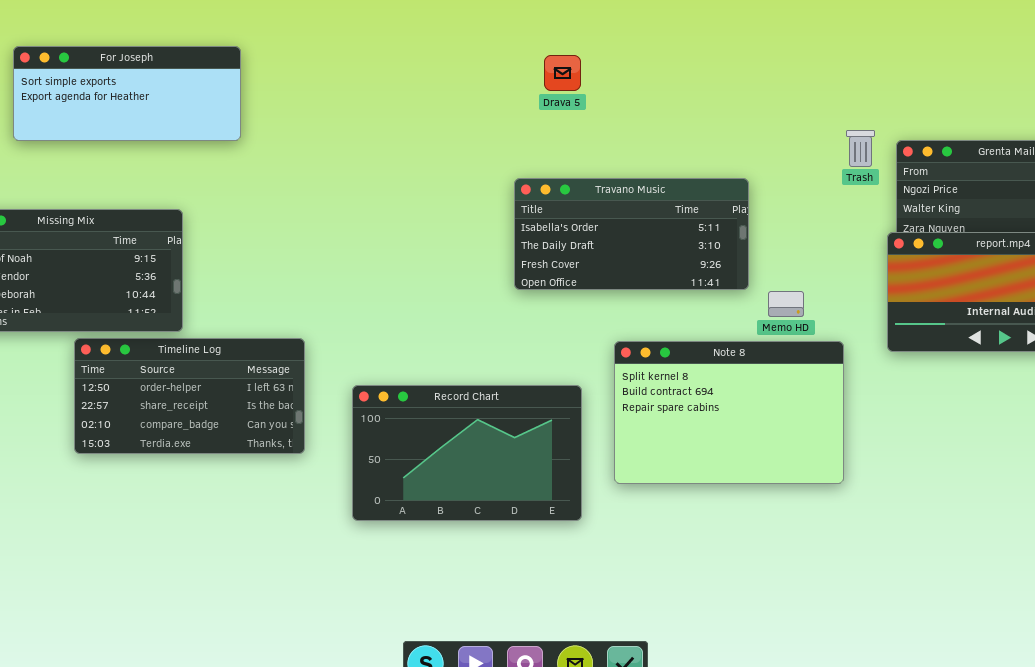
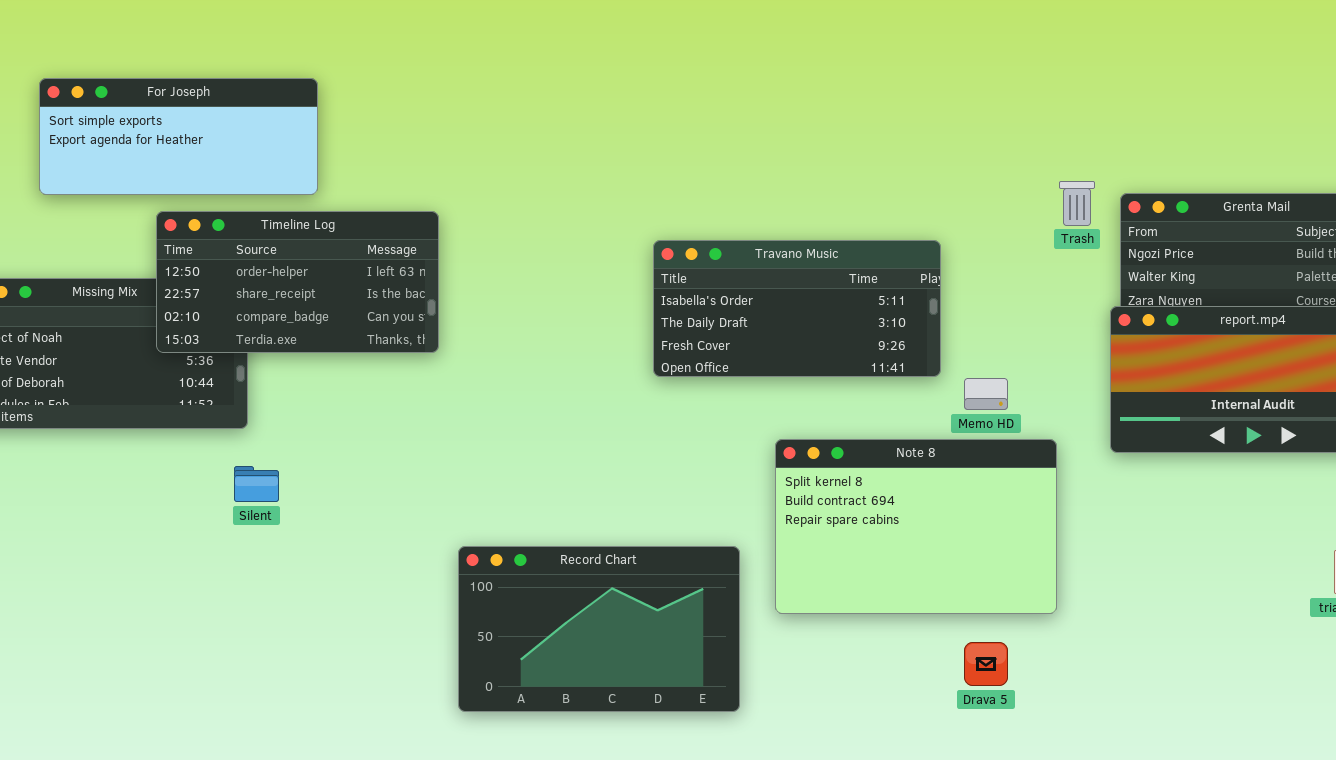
Drava 5: [544,55,581,91] -> [964,642,1008,686], moved
Timeline Log: [74,338,305,454] -> [156,211,439,353], moved
Record Chart: [352,385,582,521] -> [458,546,740,712], moved

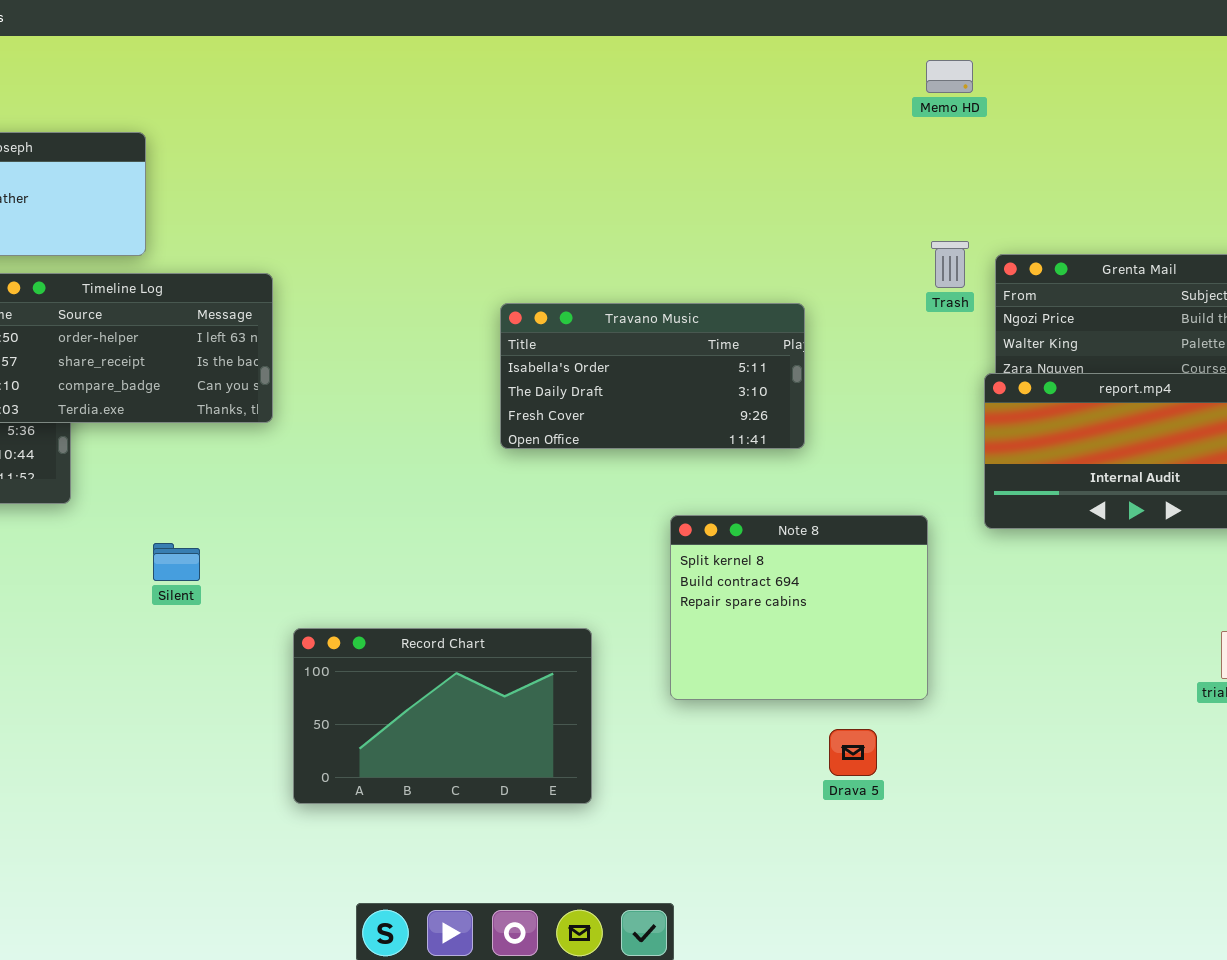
Memo HD: [964,378,1008,410] -> [926,60,973,93], moved
Note 8: [775,439,1057,614] -> [670,515,928,700], resized
Silent: [234,466,279,502] -> [153,543,200,581], moved

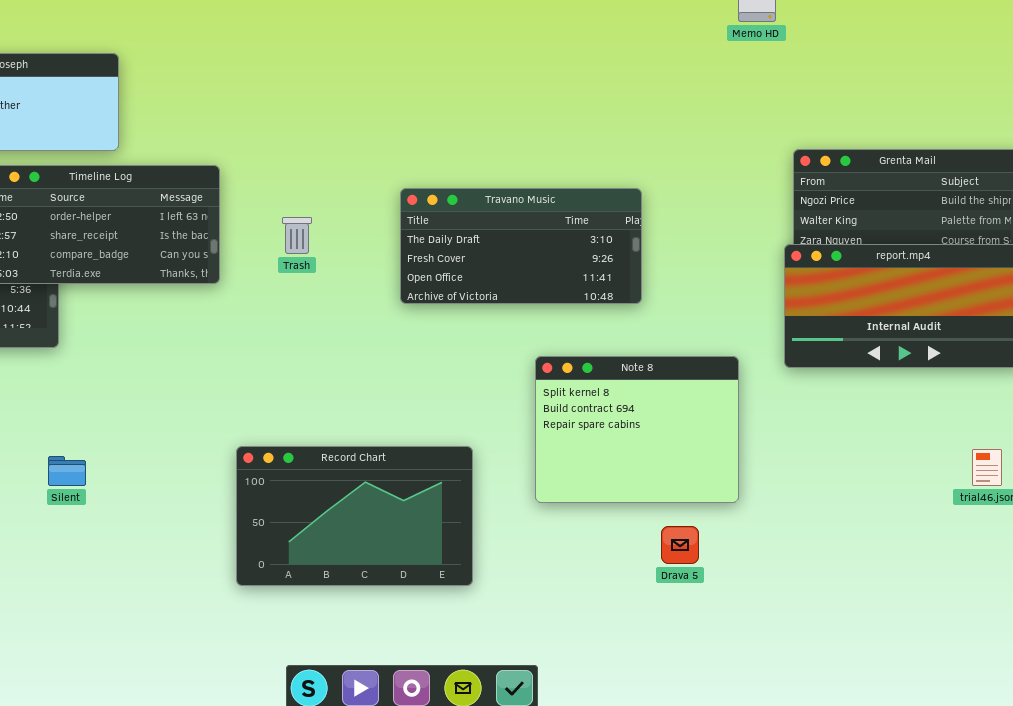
Trash: [931,241,969,288] -> [282,217,312,254], moved
Travano Music: [500,303,805,449] -> [400,188,642,304], scrolled down 1 row
Silent: [153,543,200,581] -> [48,456,86,486], moved

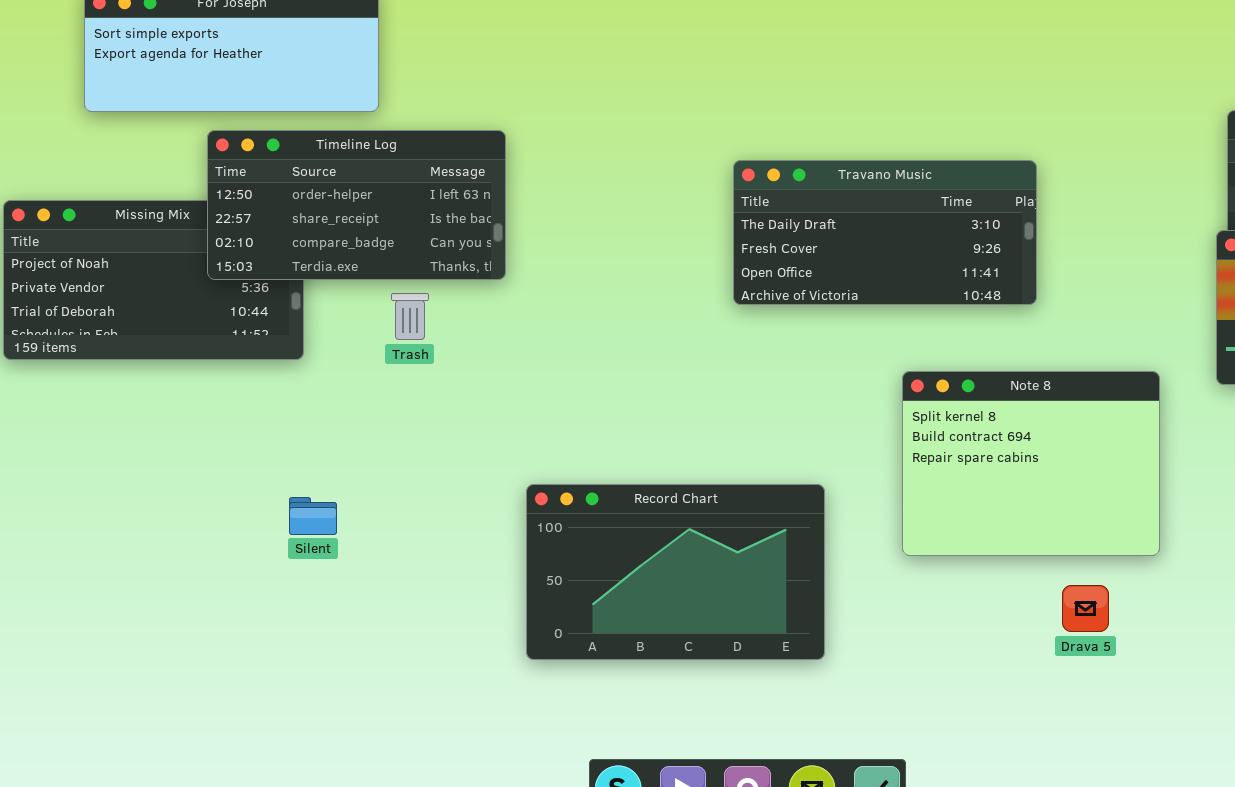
Trash: [282,217,312,254] -> [391,293,429,340], moved

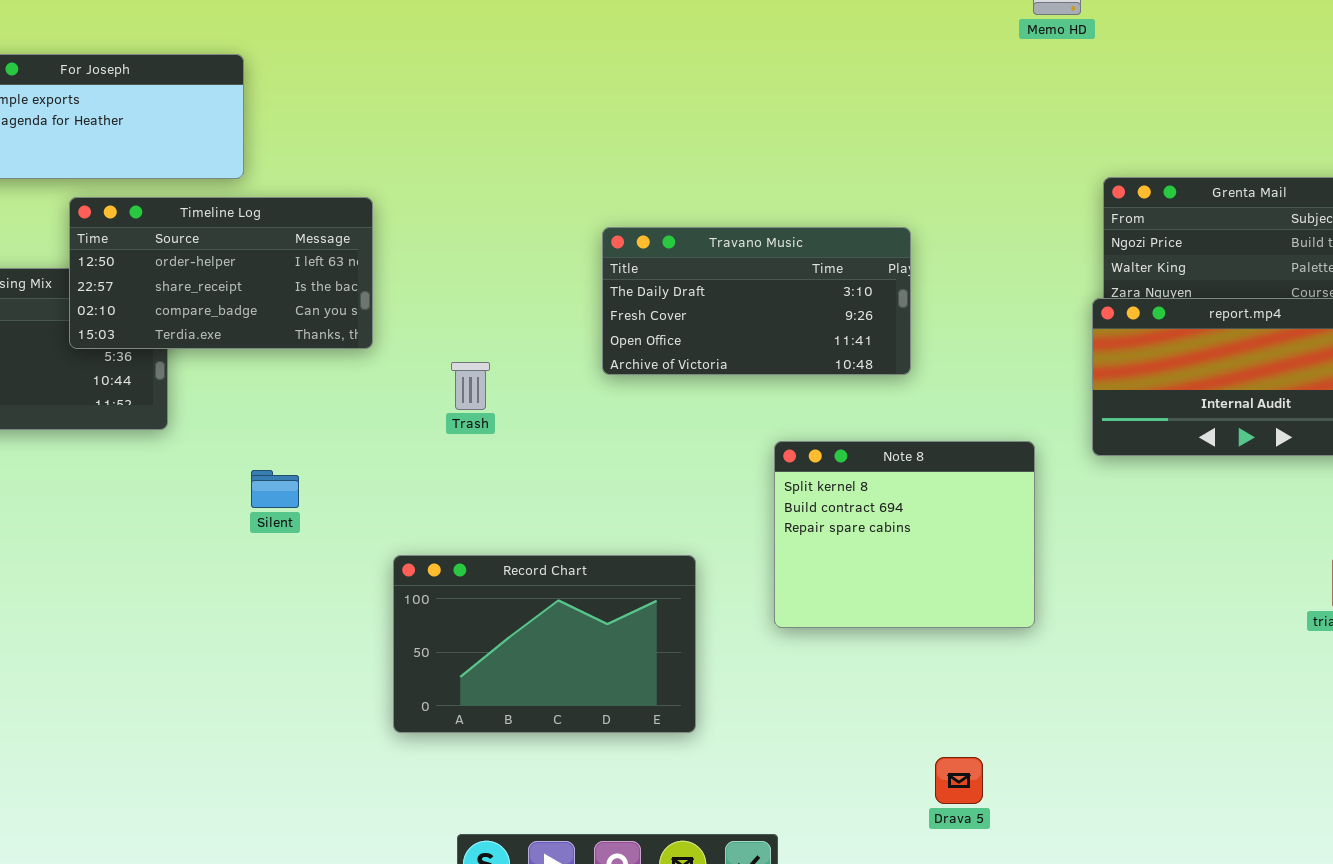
Trash: [391,293,429,340] -> [451,362,490,410], moved
Silent: [289,497,337,535] -> [251,470,299,508], moved
Drava 5: [1062,585,1109,632] -> [935,757,983,804], moved

